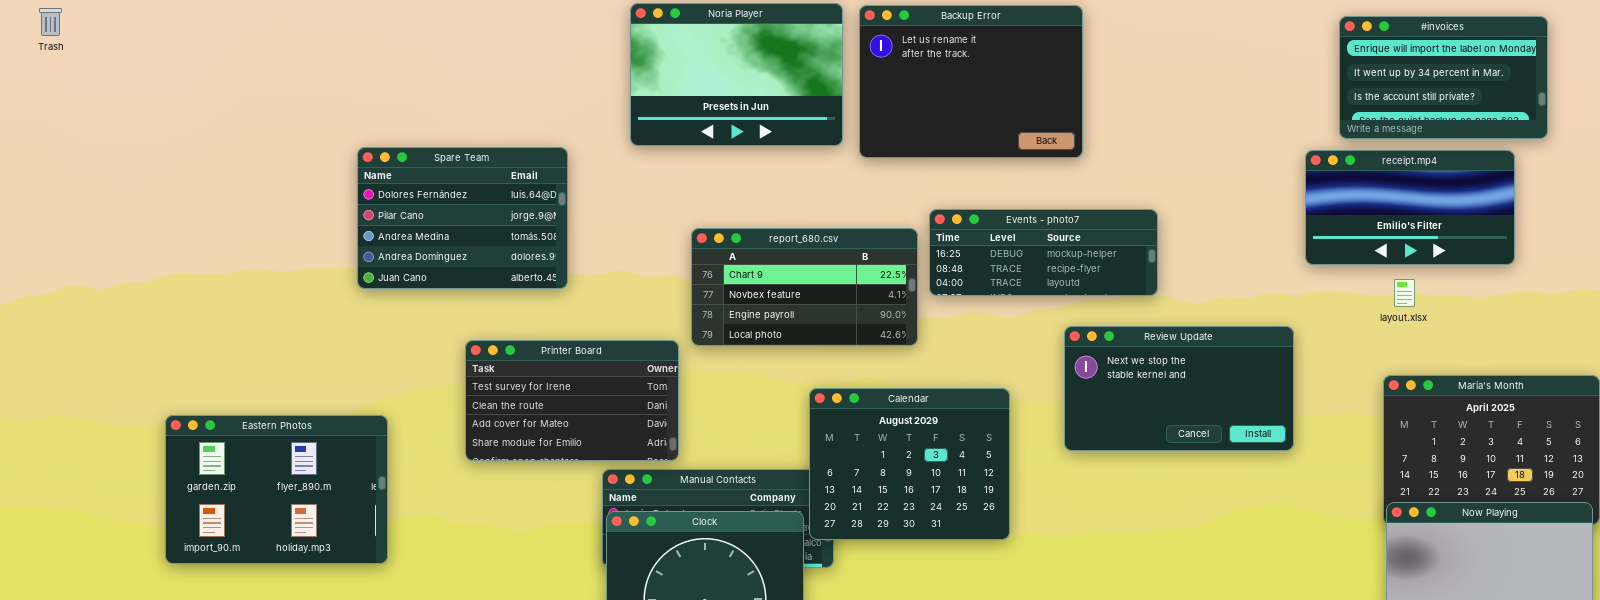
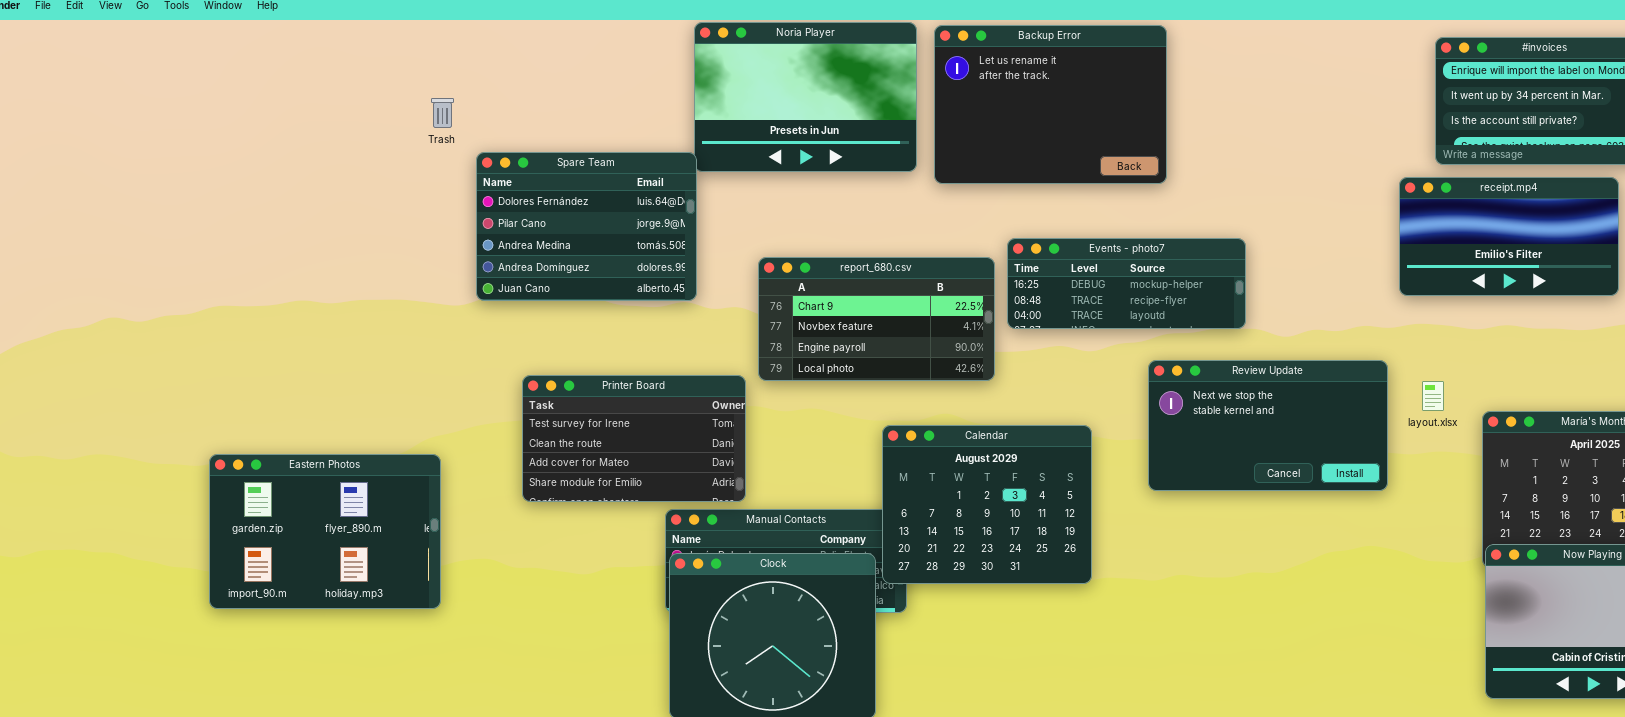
Trash: [39,8,62,36] -> [431,98,454,128], moved
Spare Team: [357,147,568,289] -> [476,152,697,301], moved
layout.xlsx: [1394,279,1415,307] -> [1422,381,1444,411], moved

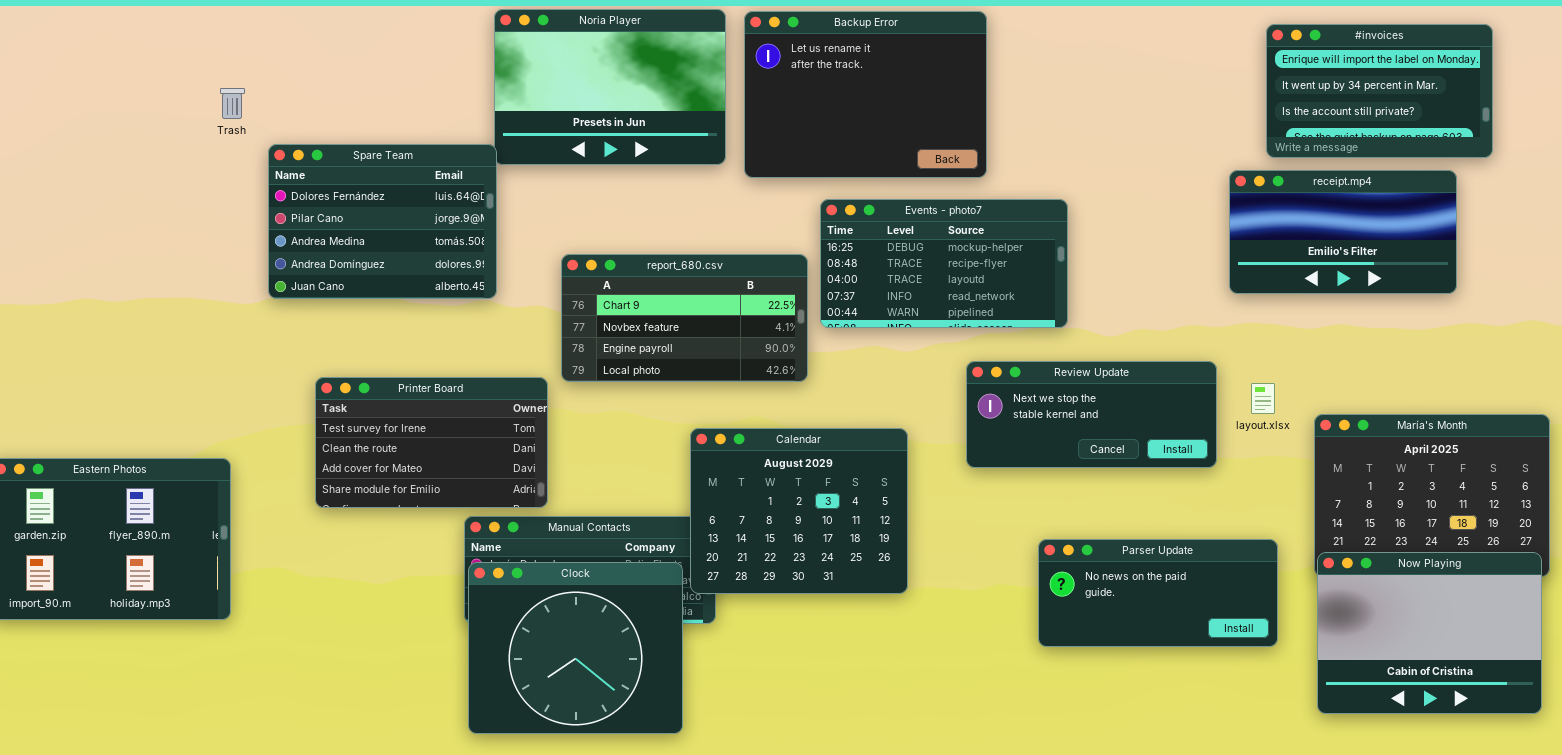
Events - photo7: [1007,238,1246,329] -> [820,199,1068,328], resized
Review Update: [1148,360,1388,491] -> [966,361,1217,468], resized
Parser Update: none -> [1038,539,1278,647], opened

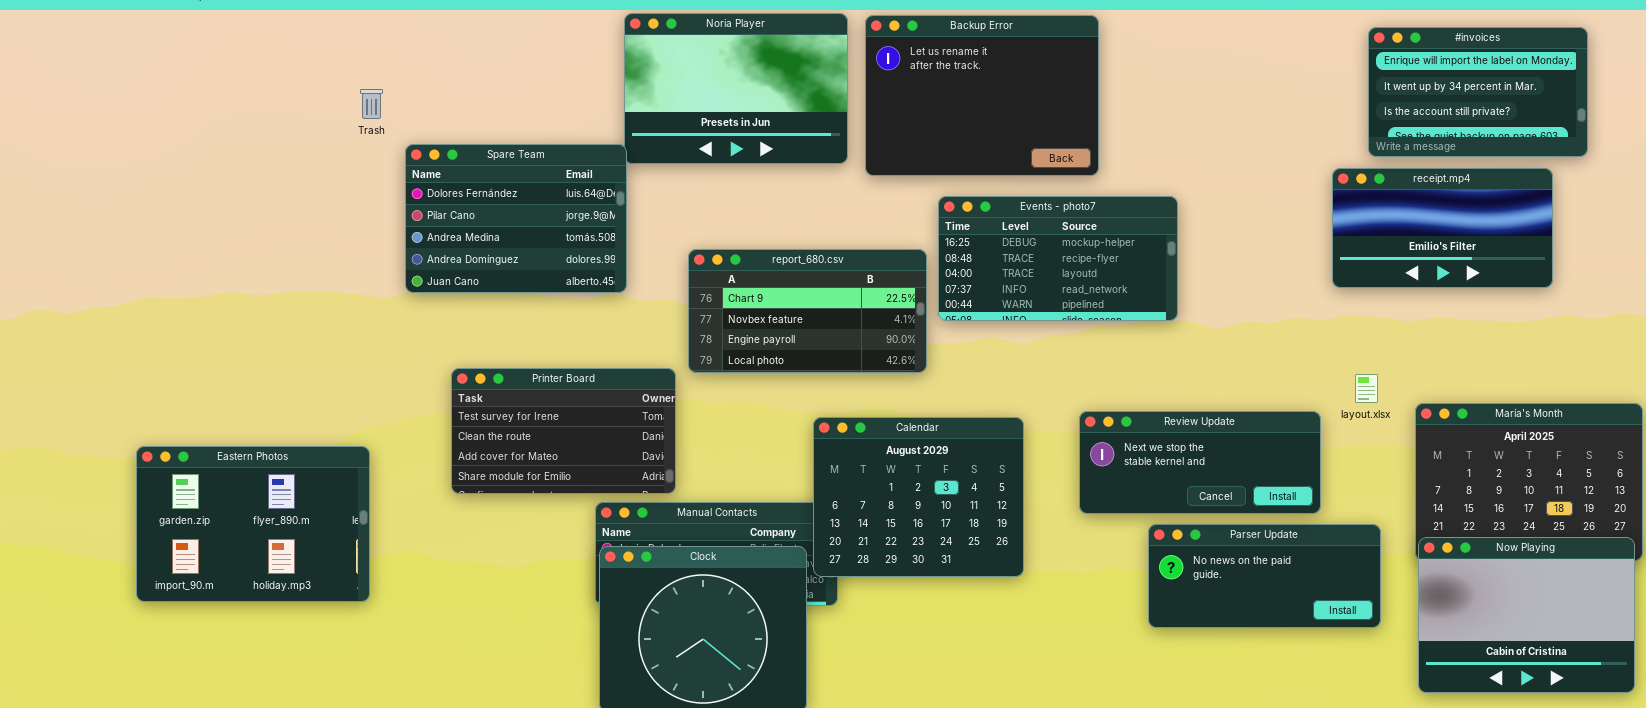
Review Update: [966,361,1217,468] -> [1079,411,1321,514], moved

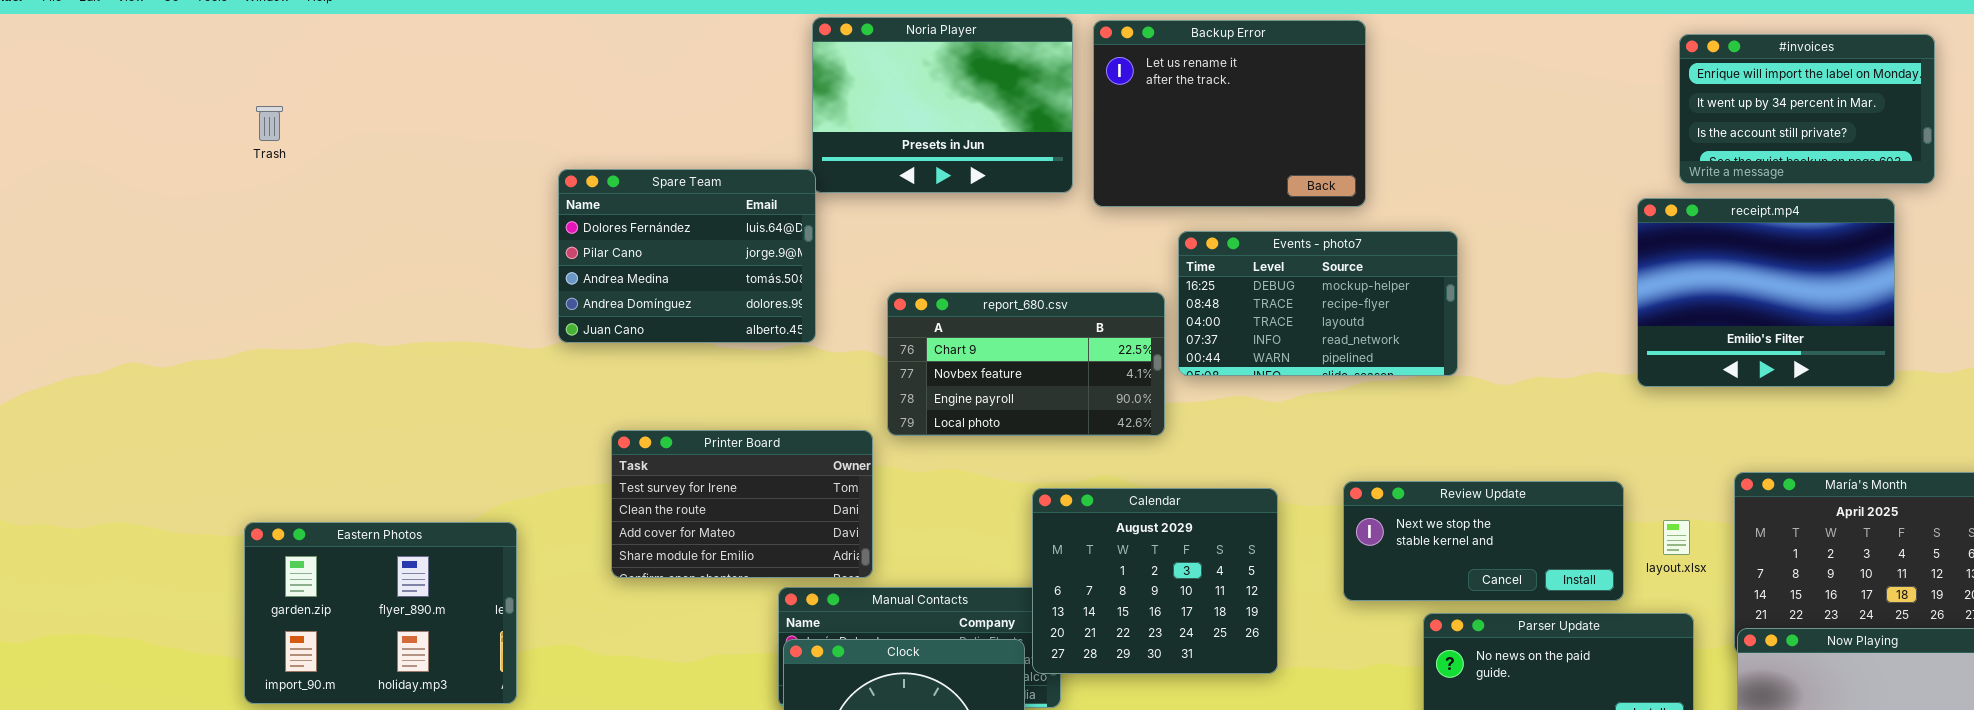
Trash: [360,89,383,119] -> [256,106,283,141], moved
receipt.mp4: [1332,168,1553,288] -> [1637,198,1895,387], resized
layout.xlsx: [1355,374,1378,403] -> [1663,520,1690,555], moved

